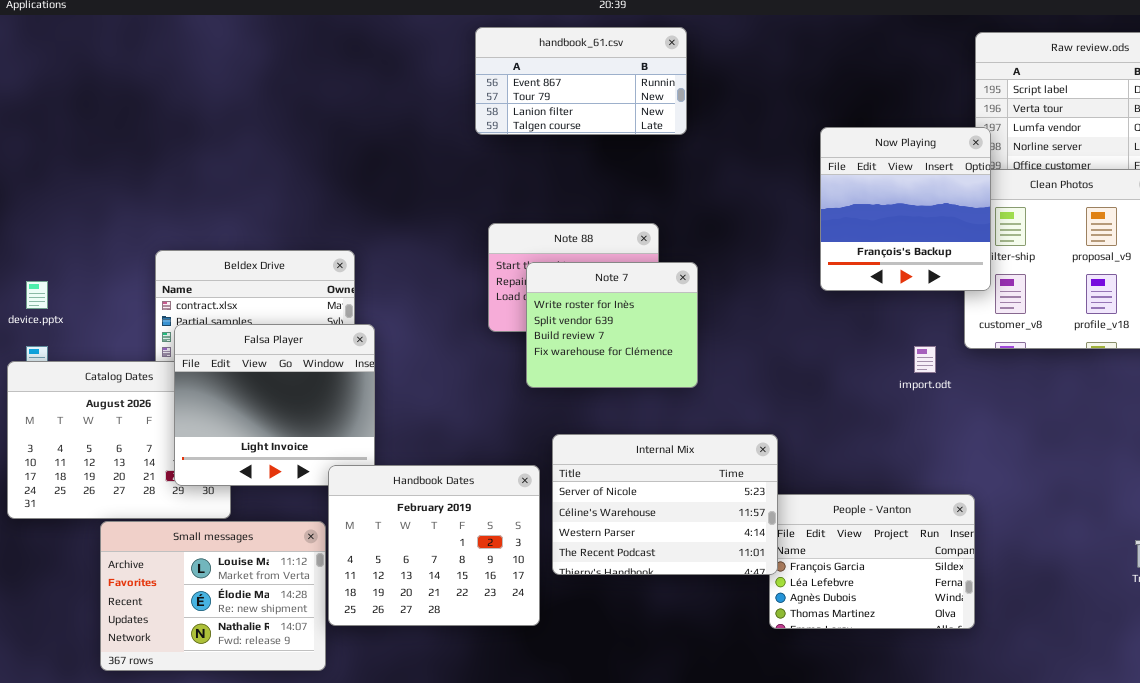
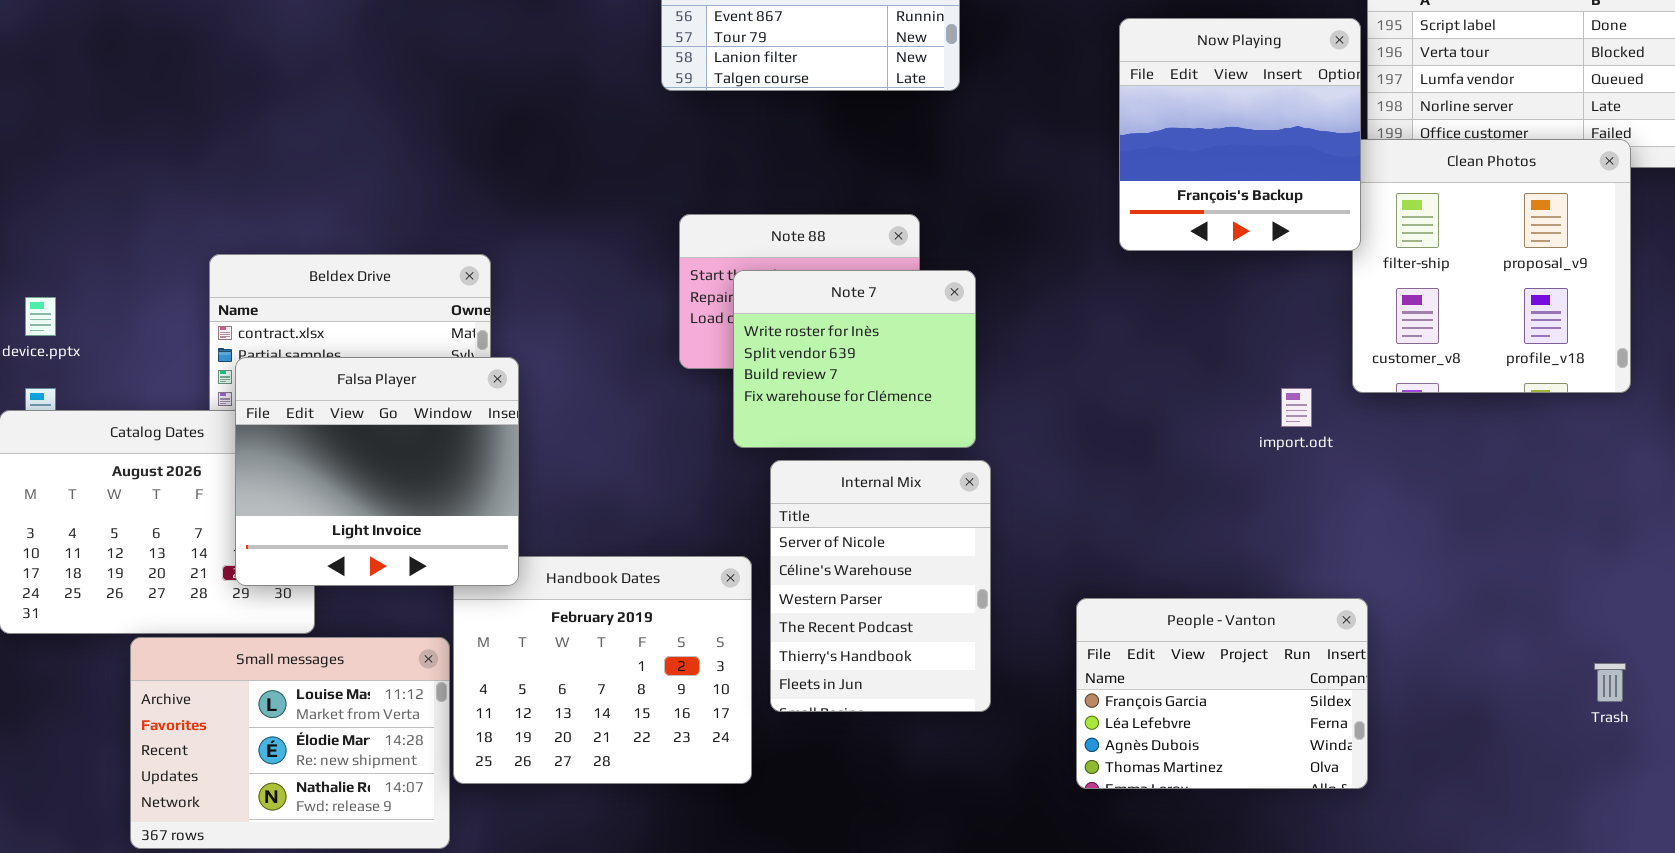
Now Playing: [820,127,991,291] -> [1119,18,1361,251], moved
Falsa Player: [174,324,375,486] -> [235,357,519,586], raised
Internal Mix: [552,434,778,575] -> [770,460,991,712], resized

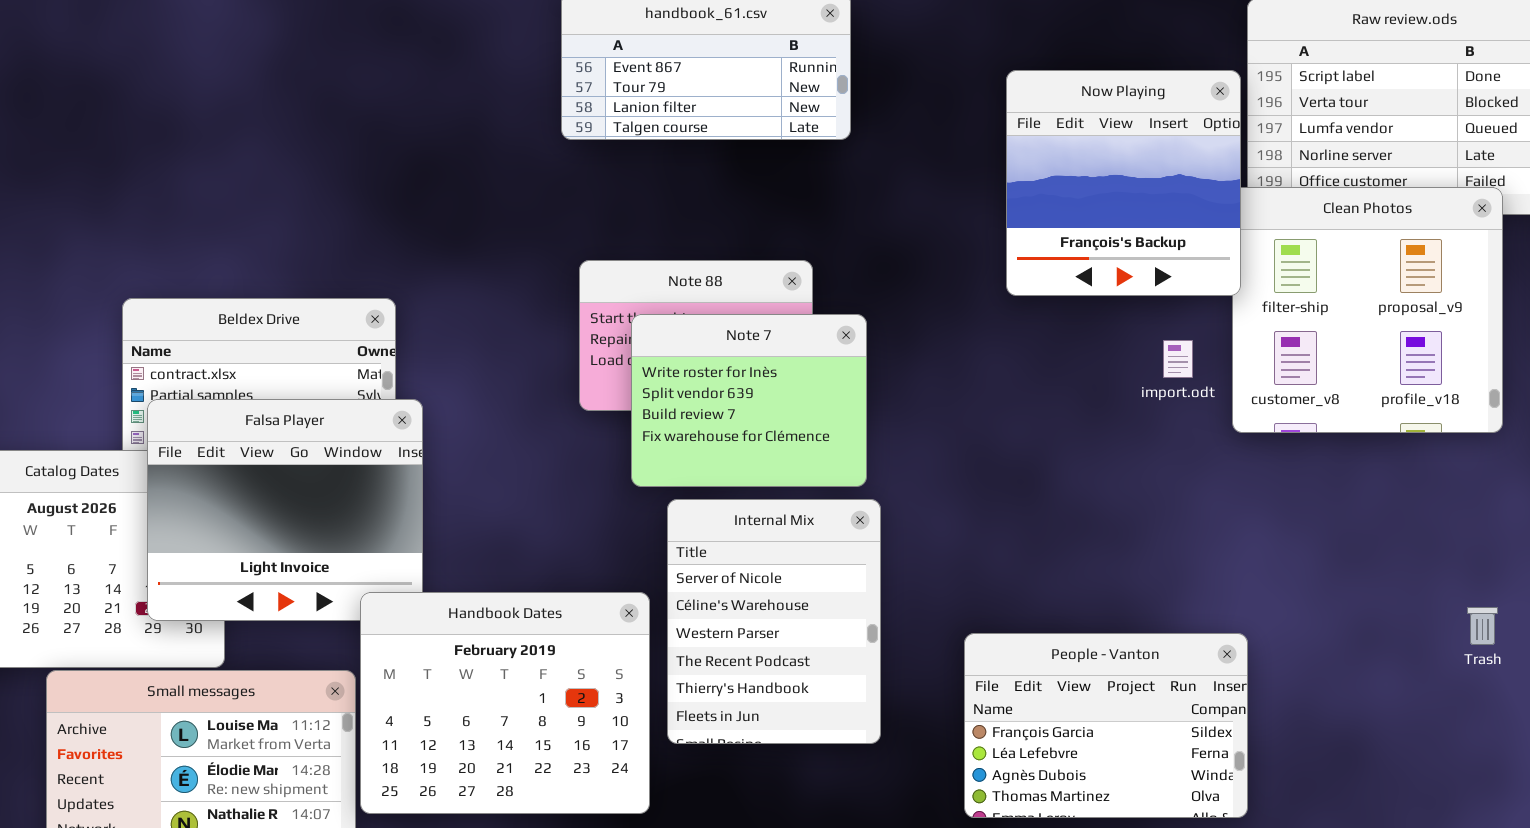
import.odt: [1281,388,1312,427] -> [1163,340,1193,378], moved
Handbook Dates: [453,556,752,784] -> [360,592,650,814], raised
Trash: [1594,663,1626,702] -> [1467,607,1498,645], moved

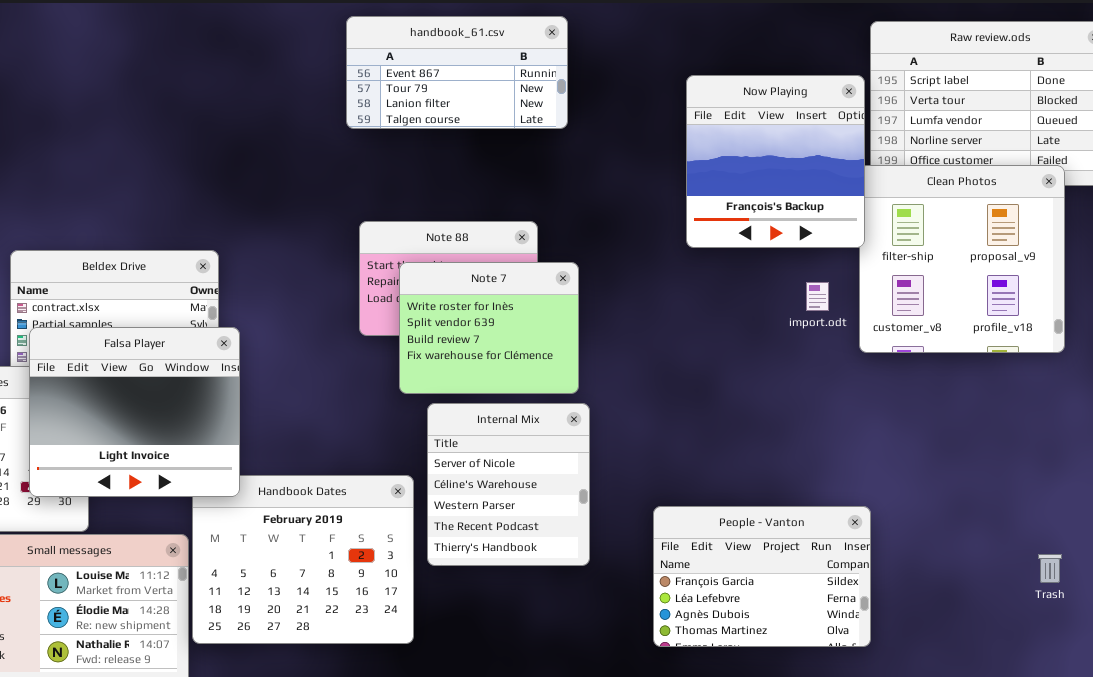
Falsa Player: [147,399,423,621] -> [29,327,240,497], raised
Internal Mix: [667,499,881,744] -> [427,403,590,566], resized
Trash: [1467,607,1498,645] -> [1038,554,1062,583], moved

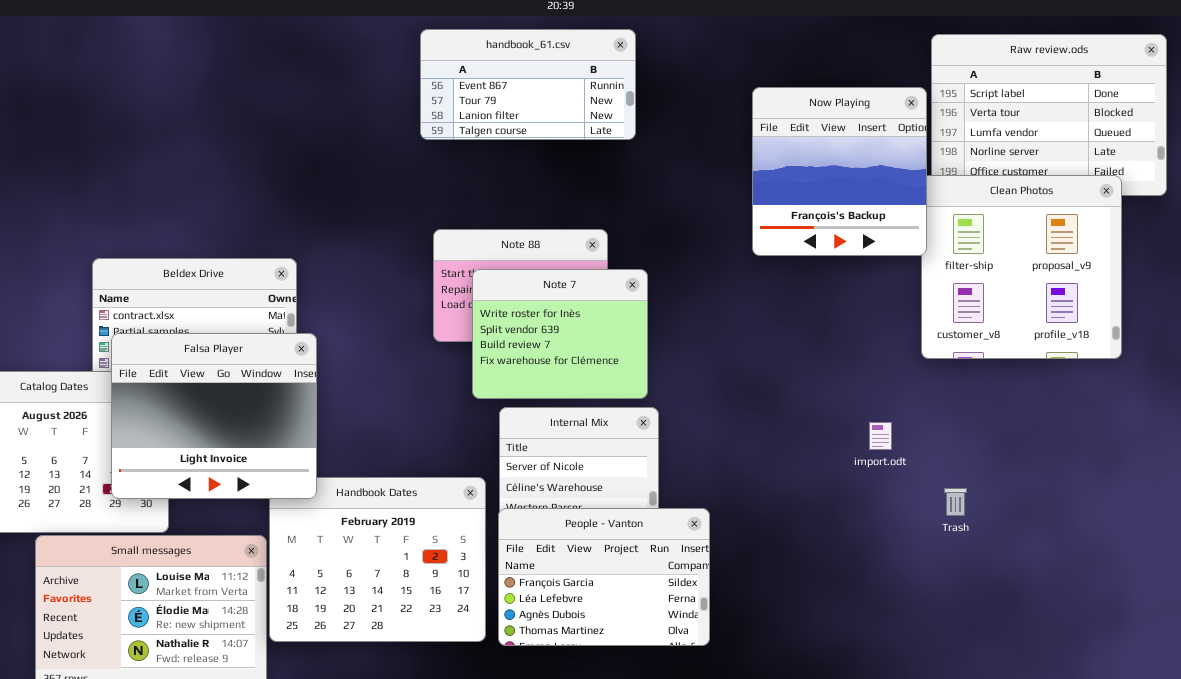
import.odt: [806,282,829,311] -> [869,422,892,450], moved
People - Vanton: [653,506,871,647] -> [498,508,710,646], moved
Trash: [1038,554,1062,583] -> [944,488,967,516], moved

